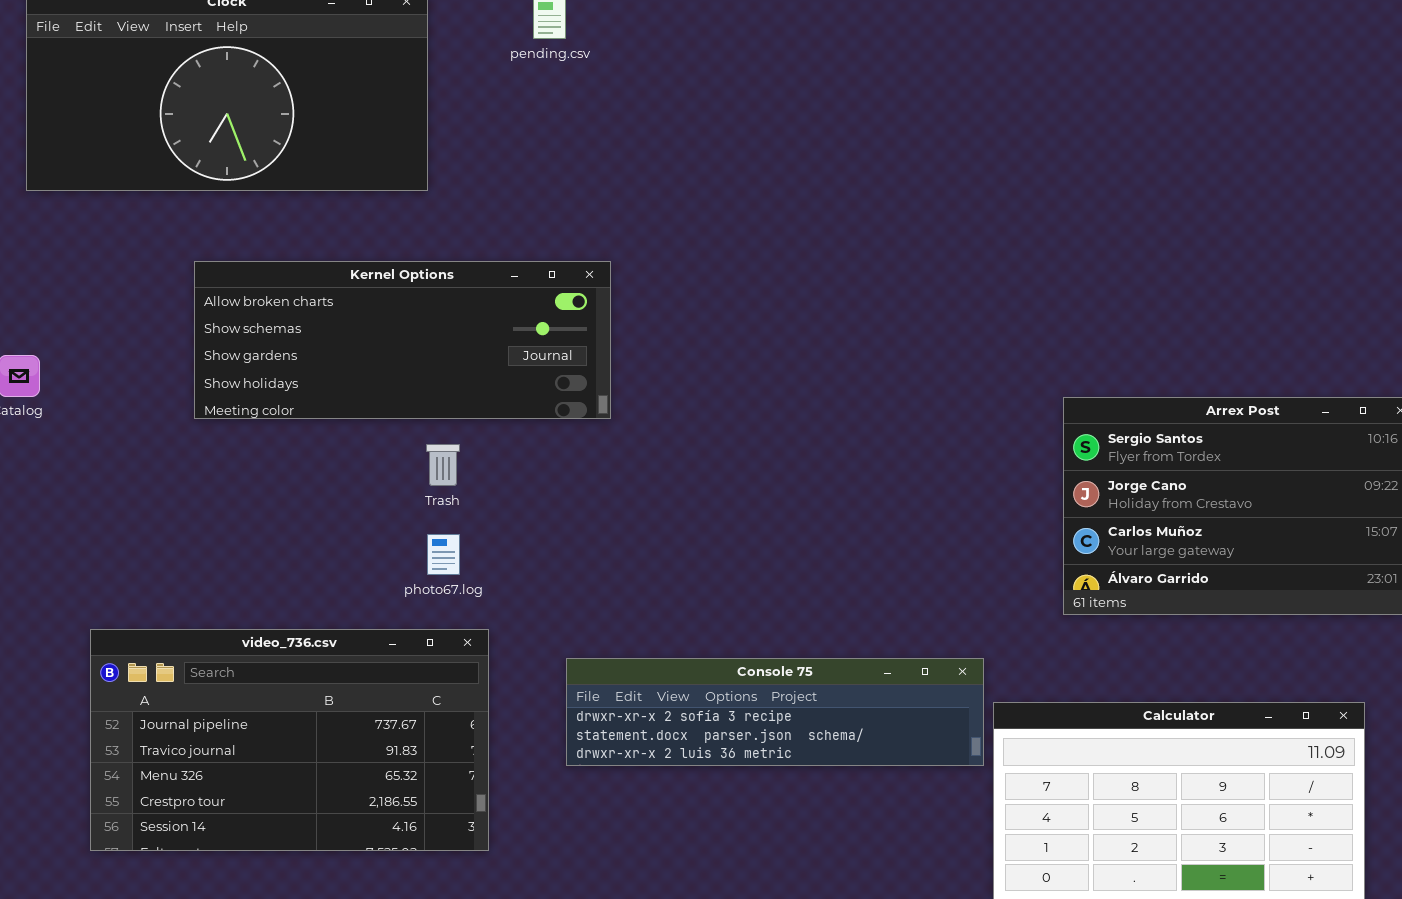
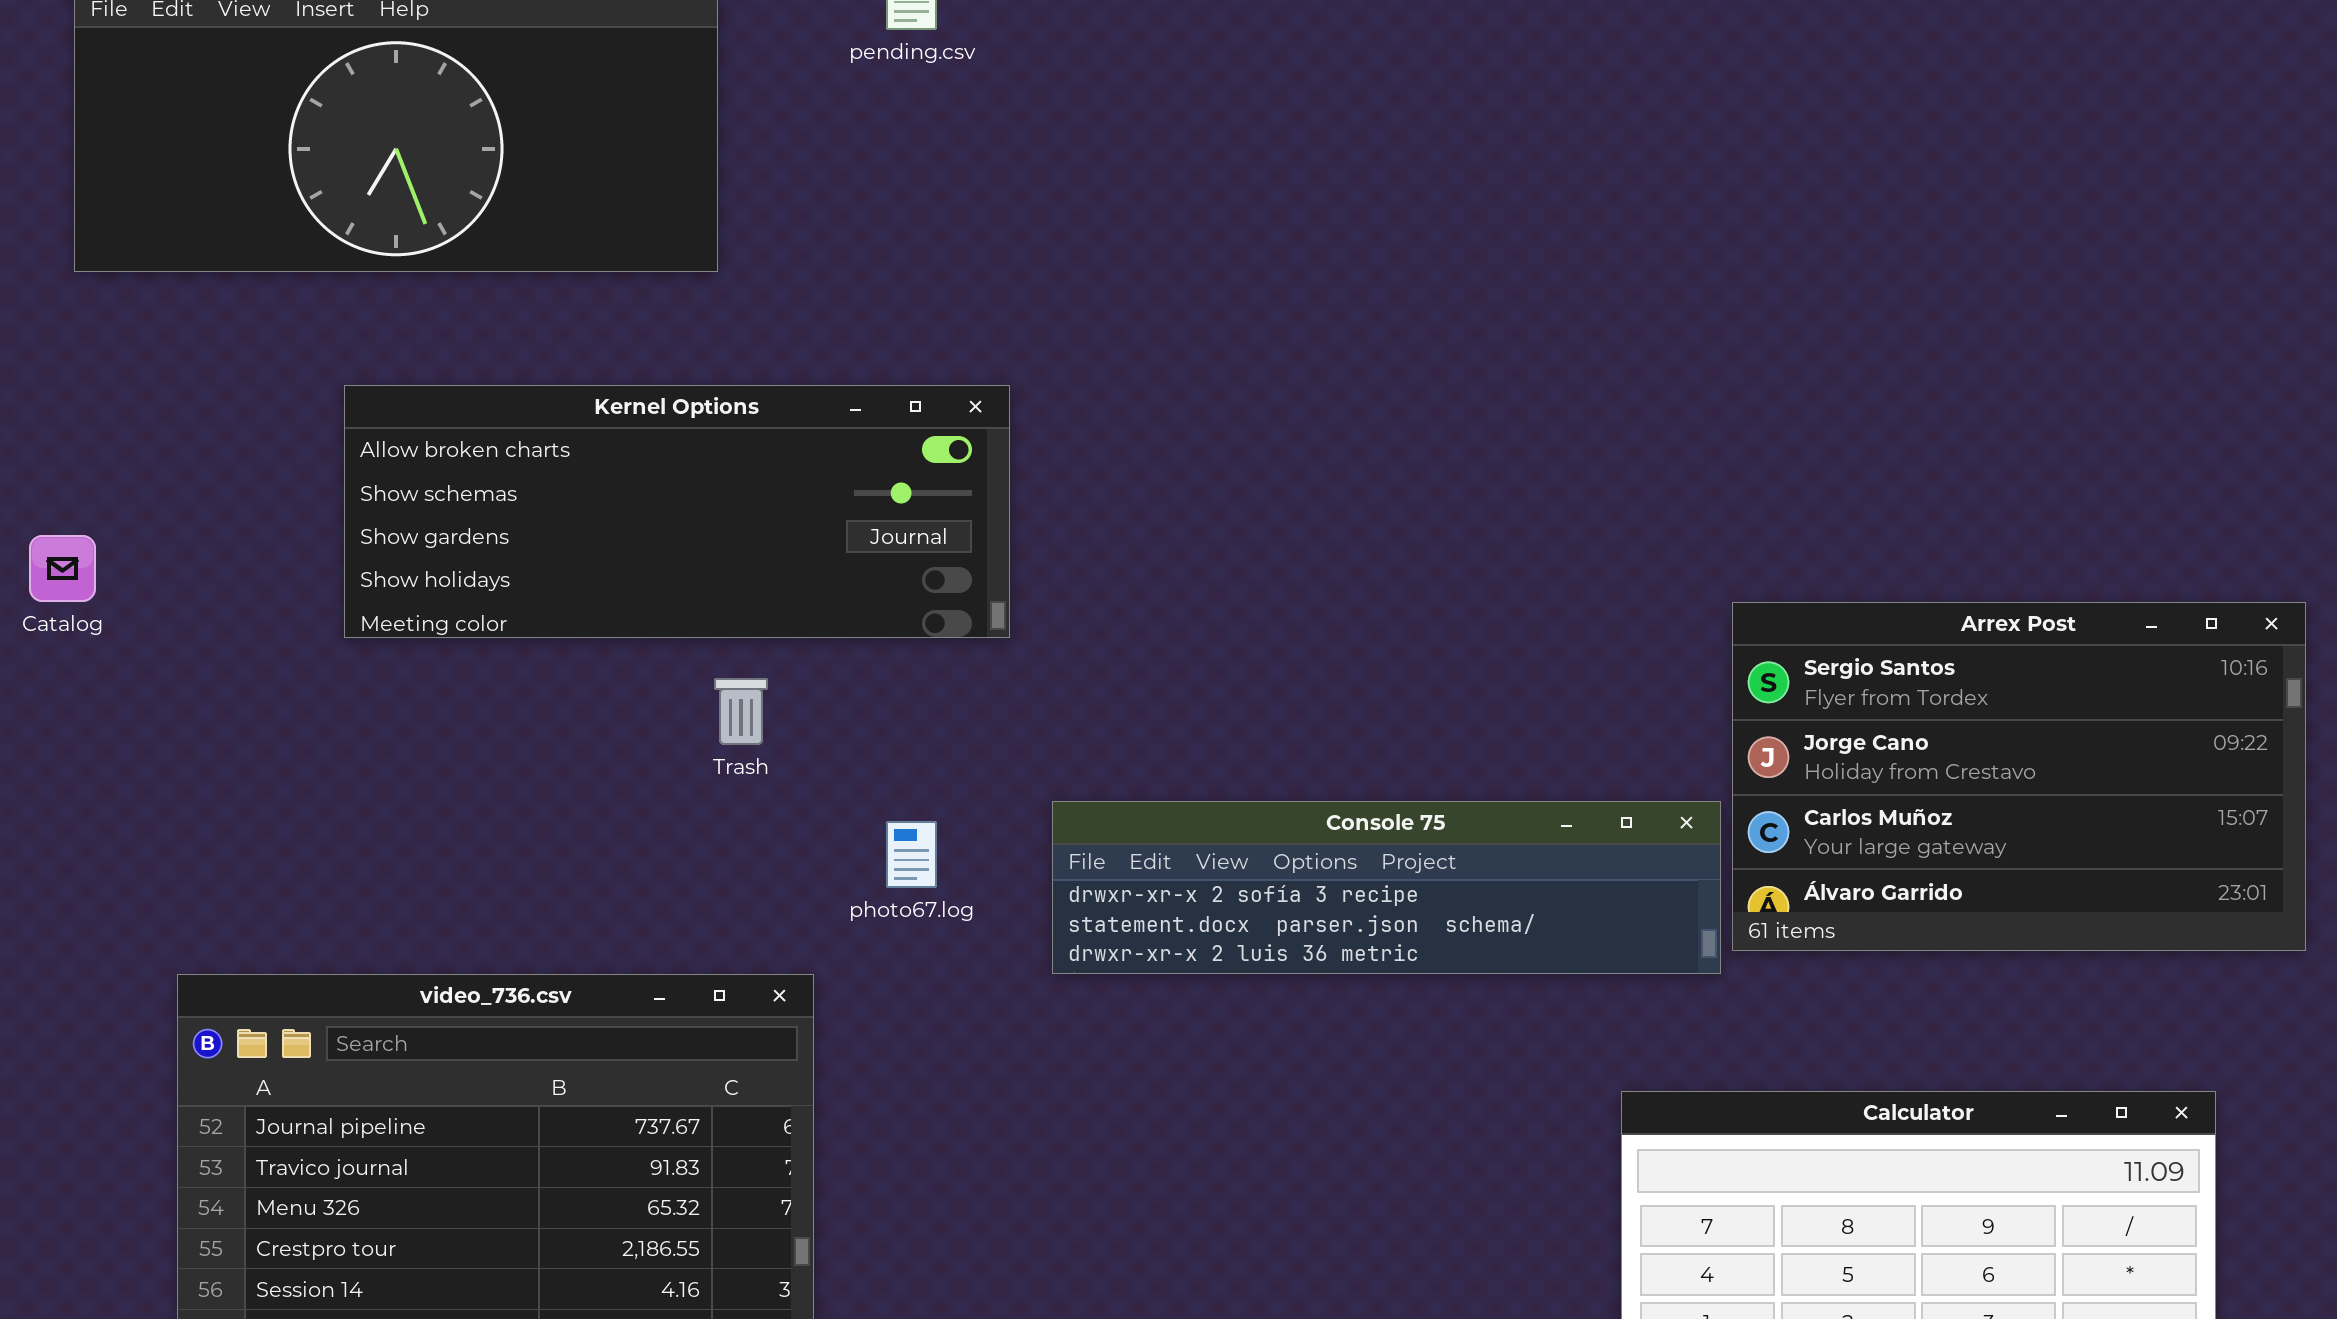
photo67.log: [427,534,460,575] -> [886,821,937,888], moved
Console 75: [566,658,984,766] -> [1052,801,1721,974], moved

